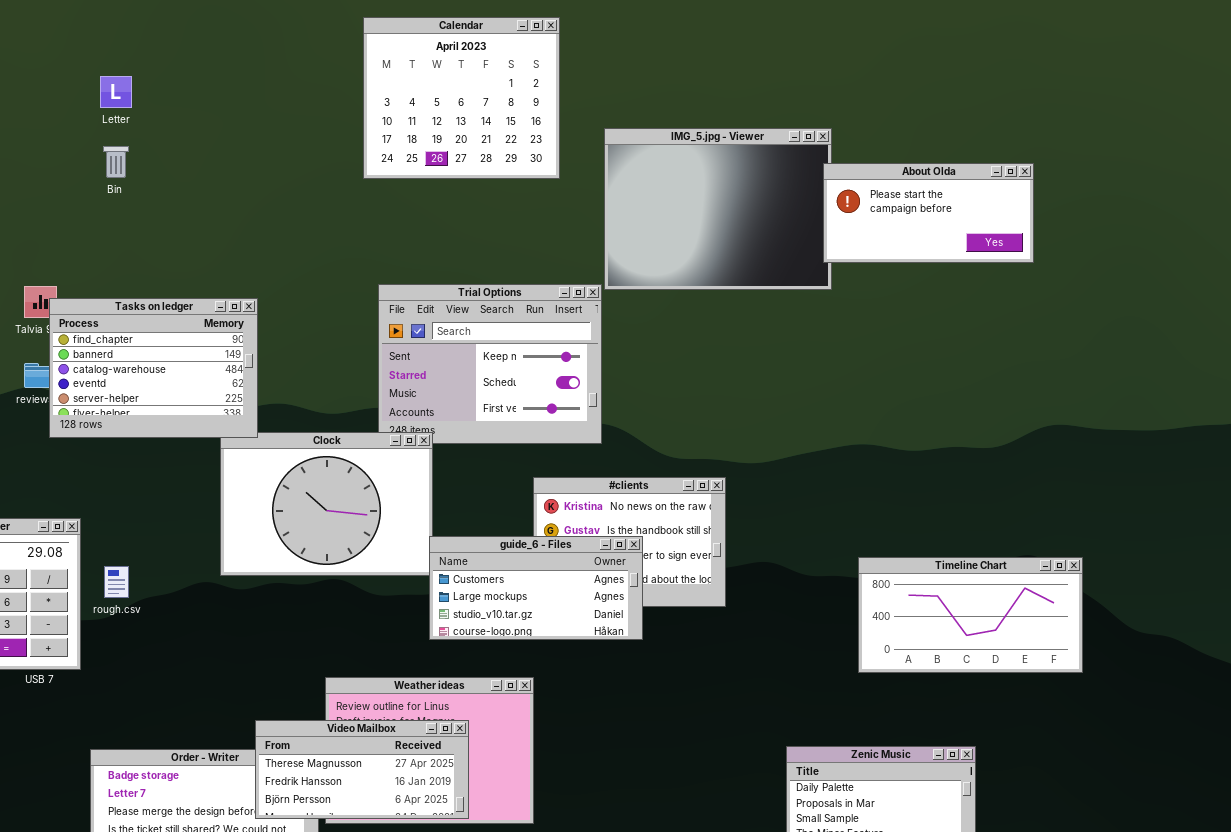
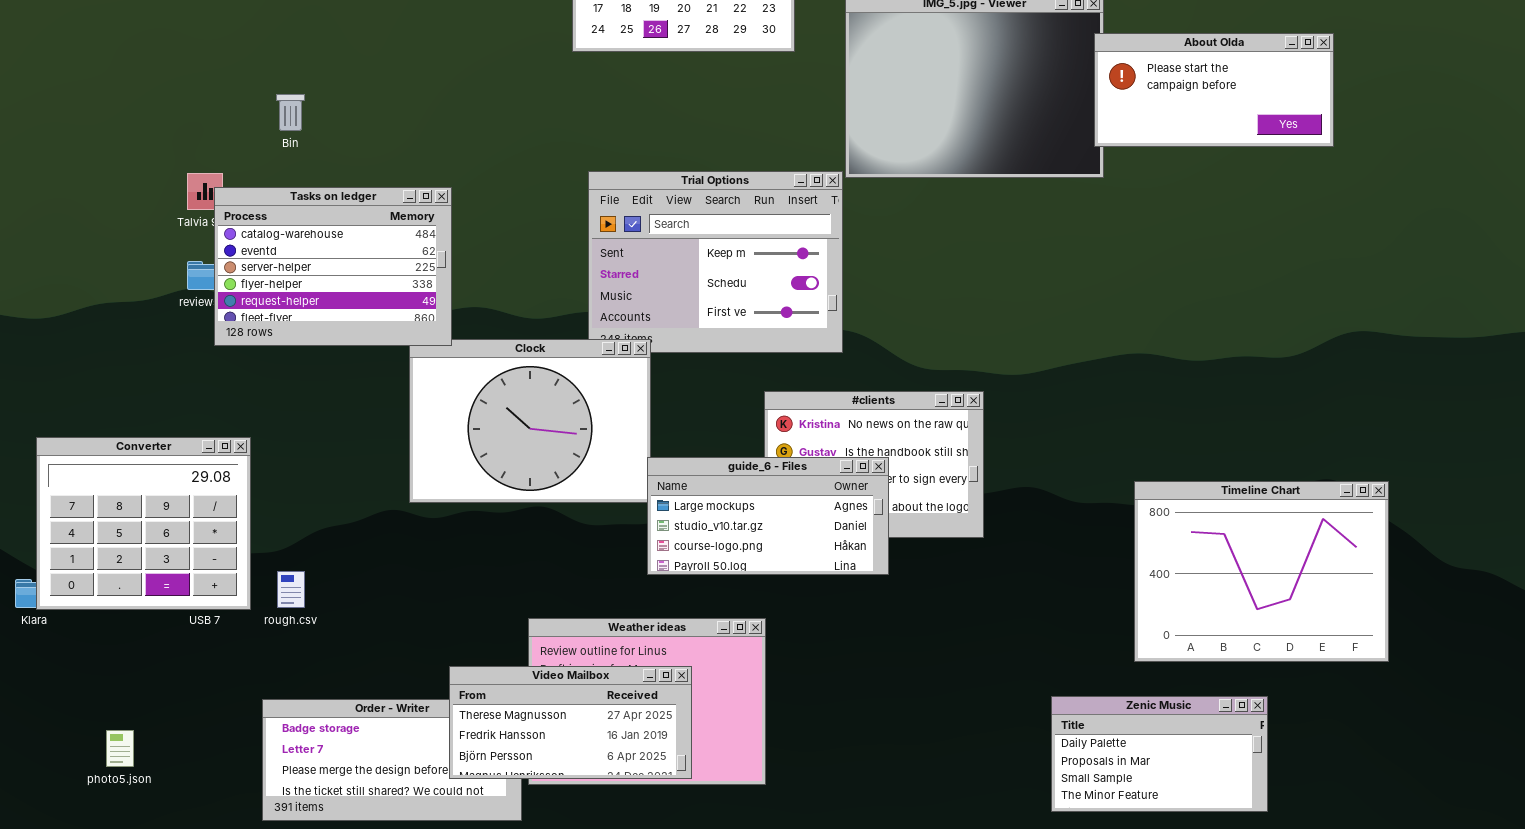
Bin: [103,146,129,178] -> [276,94,305,131], moved
Tasks on ledger: [49,298,258,438] -> [214,187,452,346], scrolled down 2 rows
guide_6 - Files: [429,536,643,640] -> [647,457,889,575], scrolled down 1 row
Timeline Chart: [858,557,1083,673] -> [1134,481,1389,662], resized
rough.csv: [104,566,129,598] -> [277,571,305,608], moved

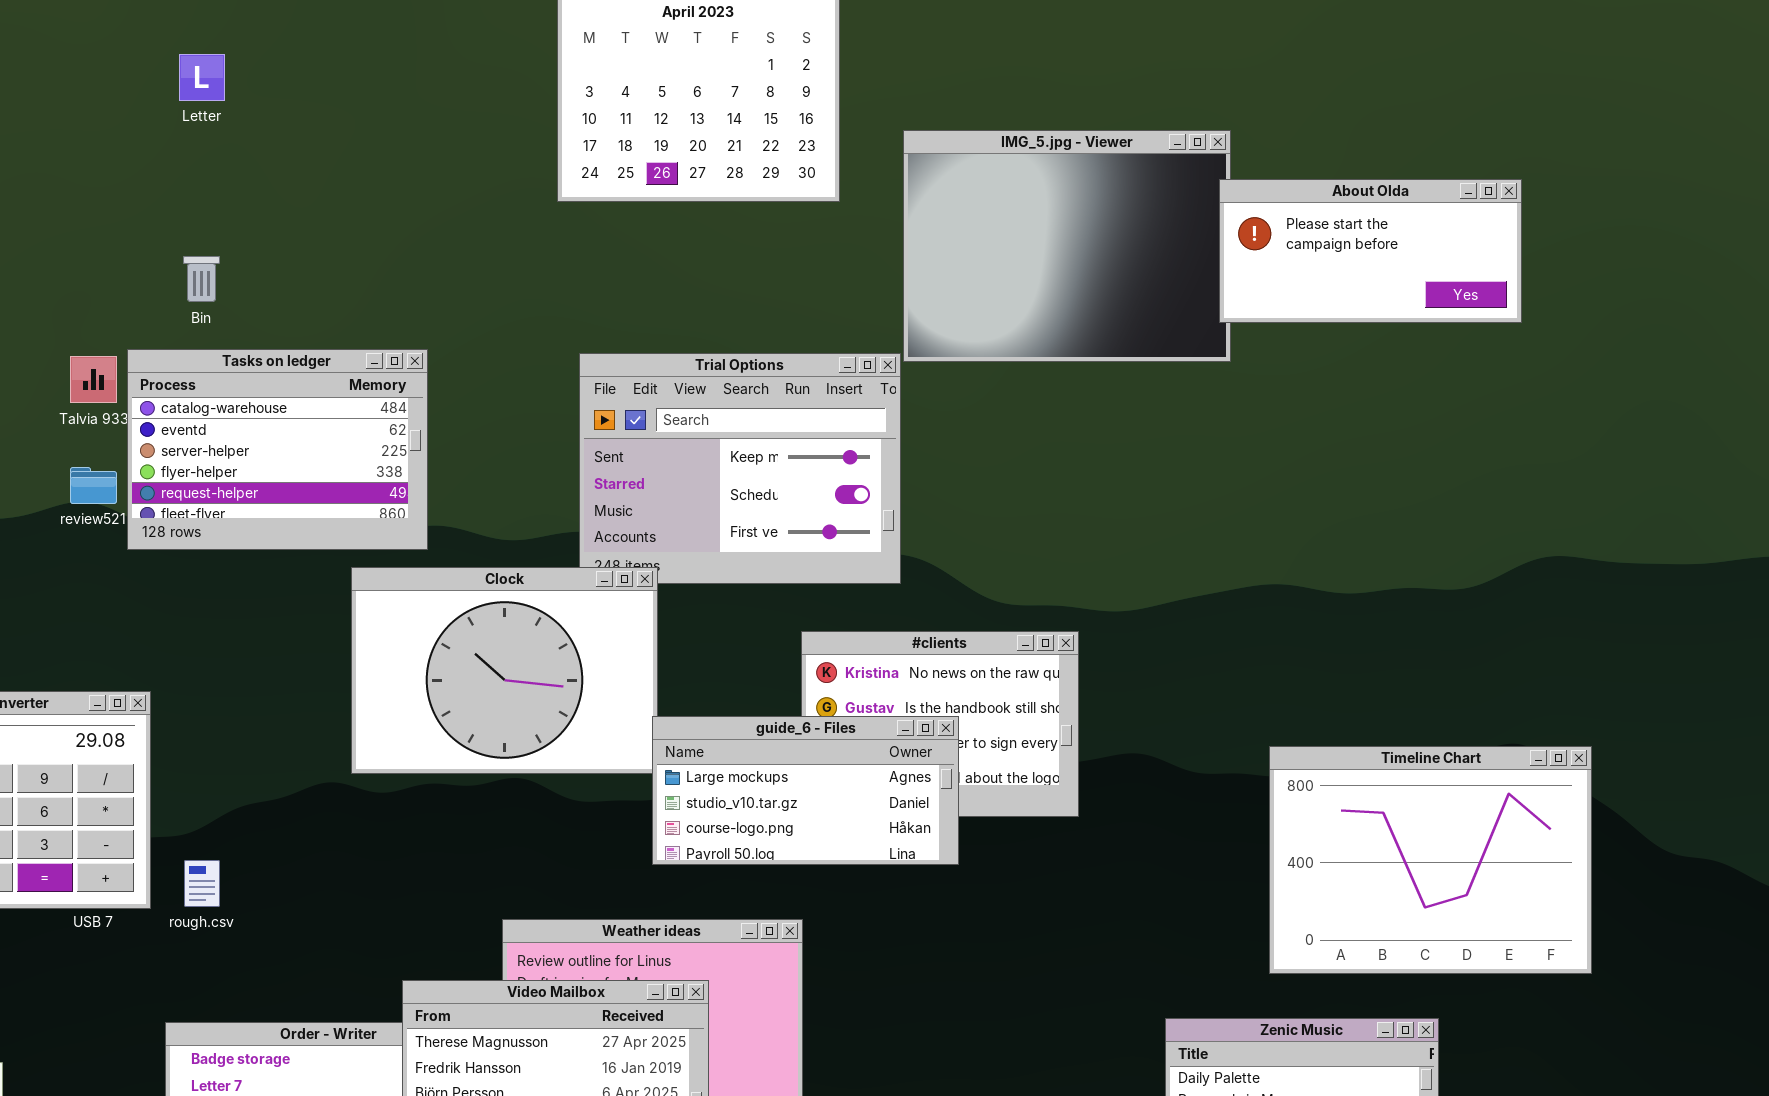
Tasks on ledger: [214,187,452,346] -> [127,349,428,550], moved

